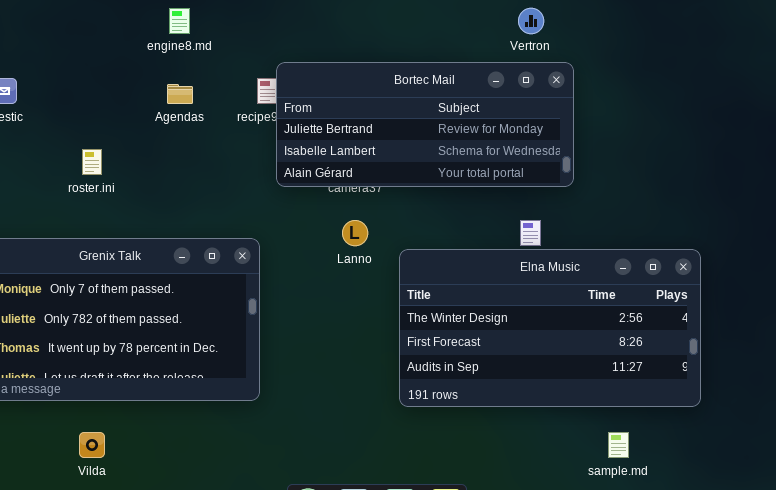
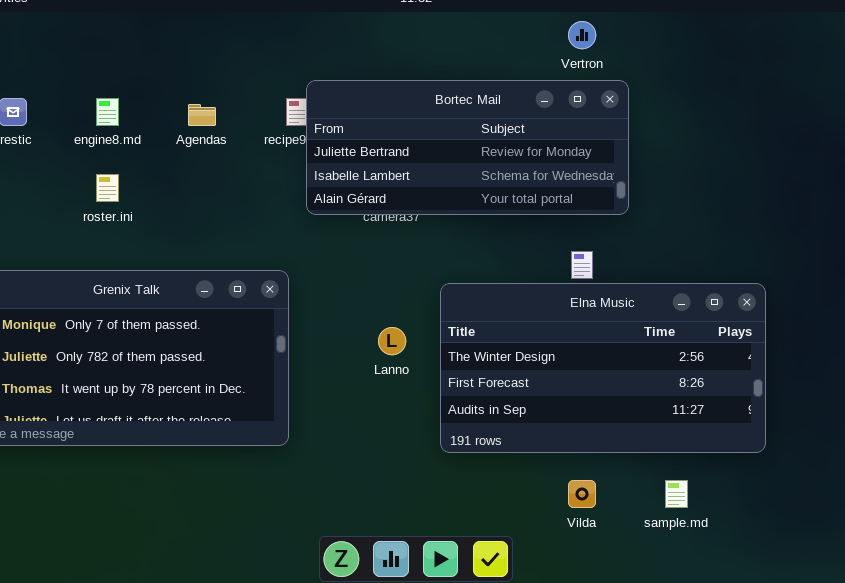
engine8.md: [169,8,190,34] -> [96,98,119,126], moved
Lanno: [342,220,368,246] -> [378,327,406,355], moved
Vilda: [79,432,105,458] -> [568,480,596,508], moved

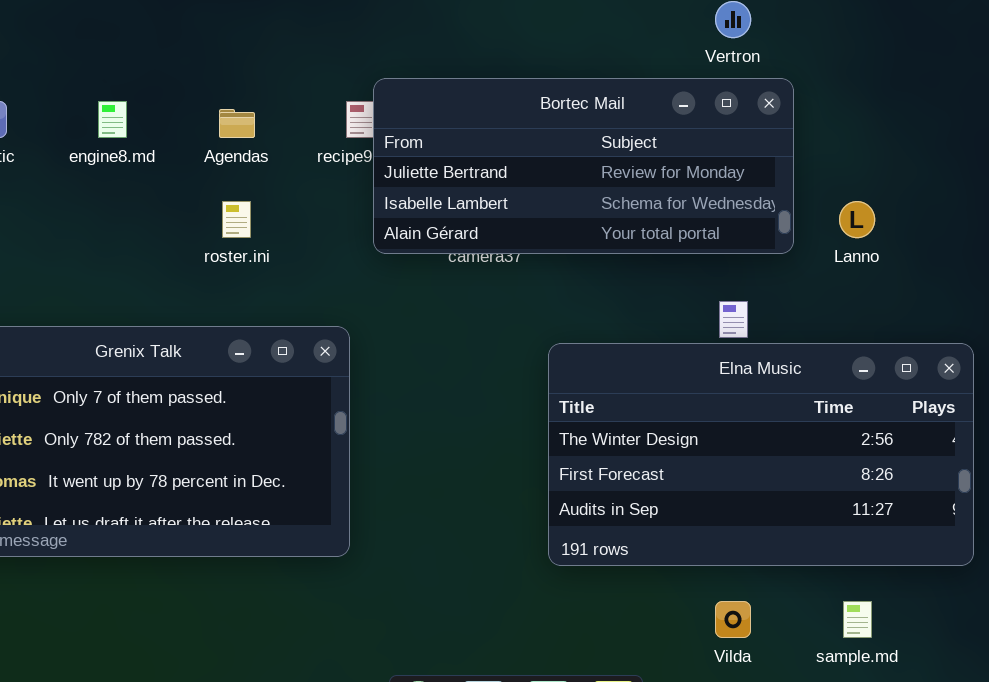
roster.ini: [96,174,119,202] -> [222,201,251,238], moved
Lanno: [378,327,406,355] -> [839,201,875,238], moved

